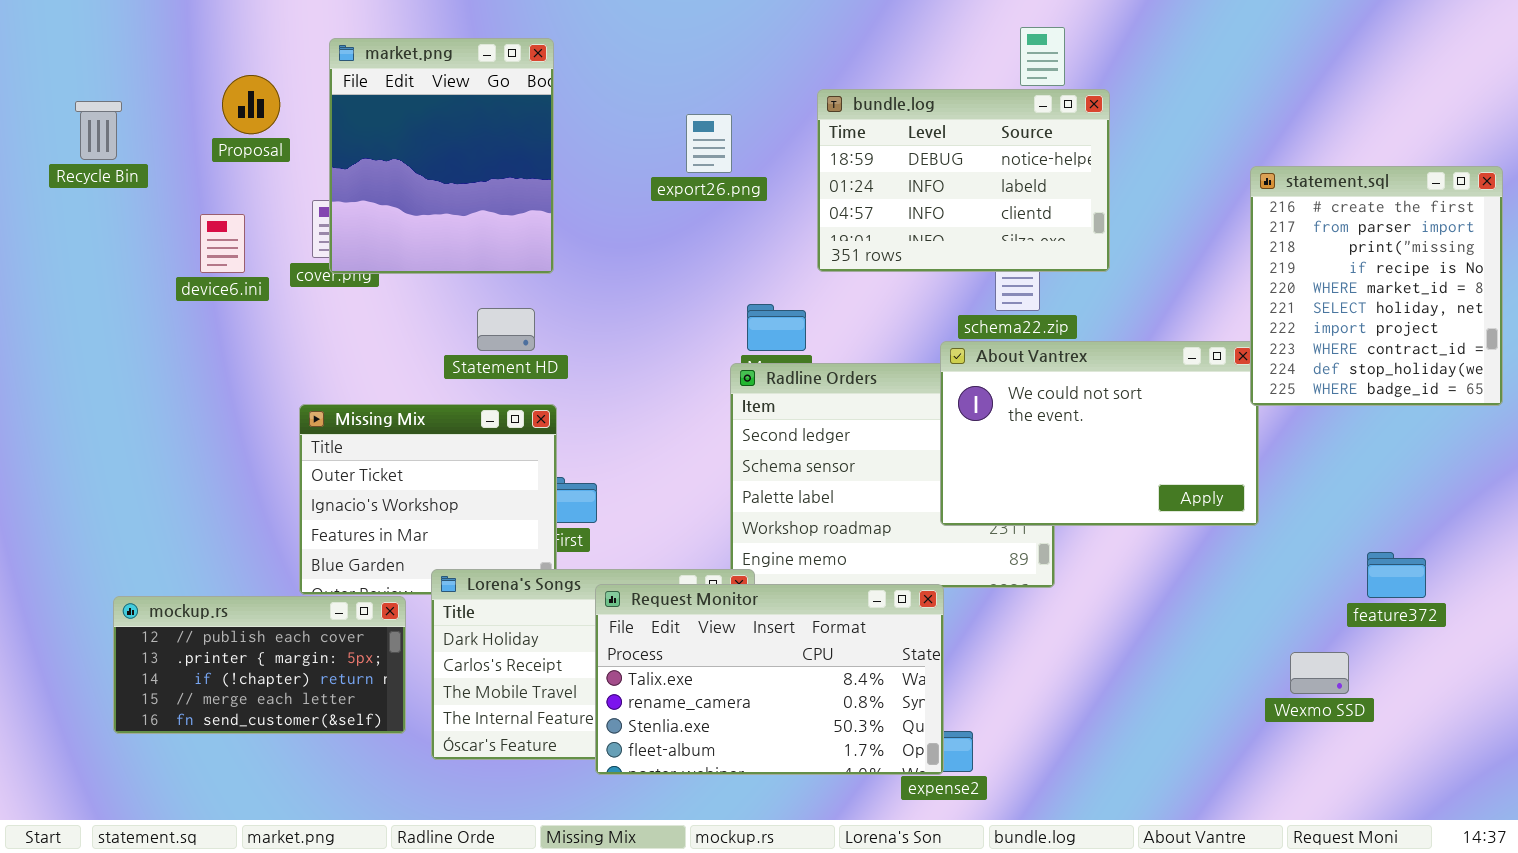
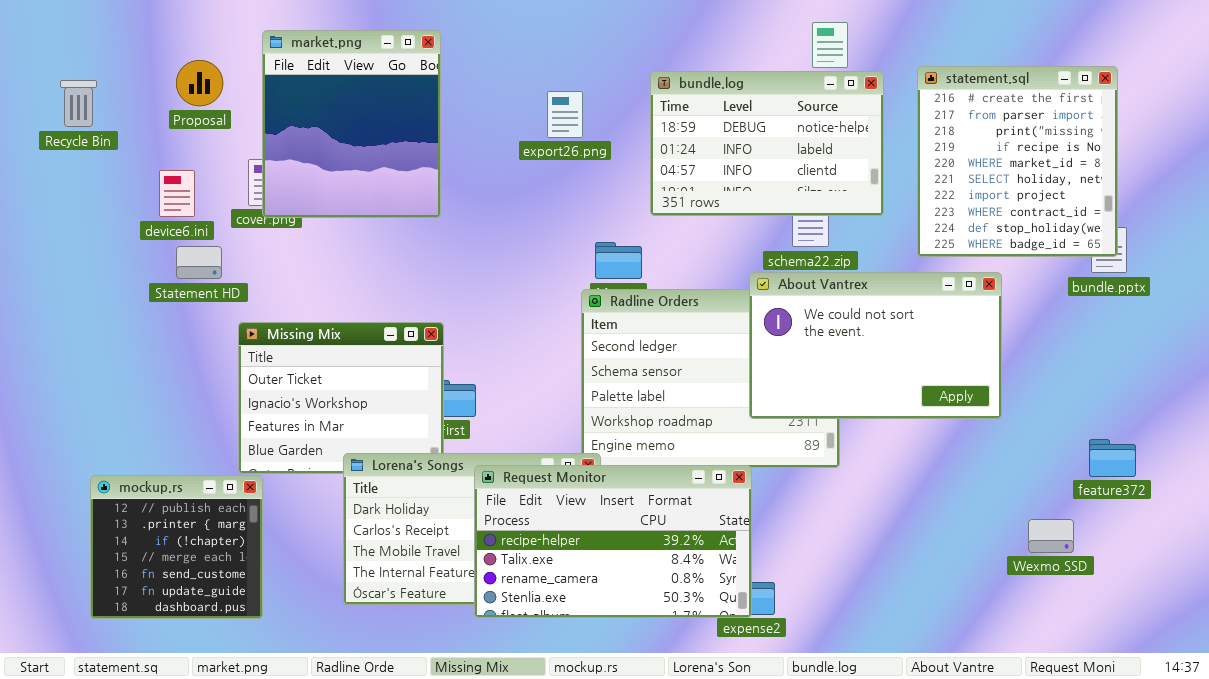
statement.sql: [1250,166,1503,406] -> [917,66,1118,257], moved
Statement HD: [477,308,535,351] -> [176,246,222,279], moved
Request Monitor: [595,584,944,775] -> [474,465,752,618], scrolled up 1 row
mockup.rs: [113,596,406,734] -> [90,475,263,619], resized

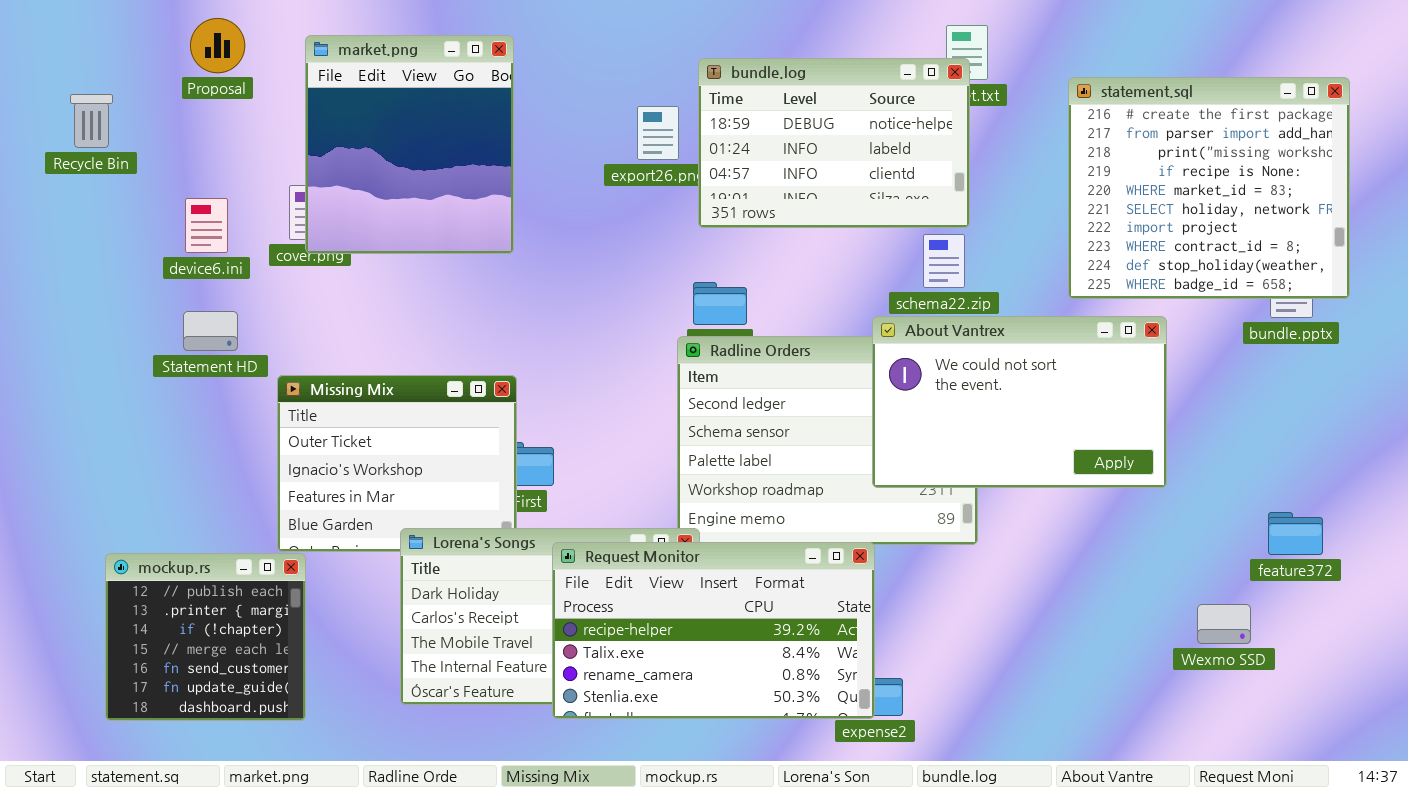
Proposal: [176,60,223,106] -> [190,18,245,73], moved
statement.sql: [917,66,1118,257] -> [1068,77,1350,299], resized
bundle.log: [650,71,884,216] -> [698,58,970,228], moved
Statement HD: [176,246,222,279] -> [183,311,238,351], moved

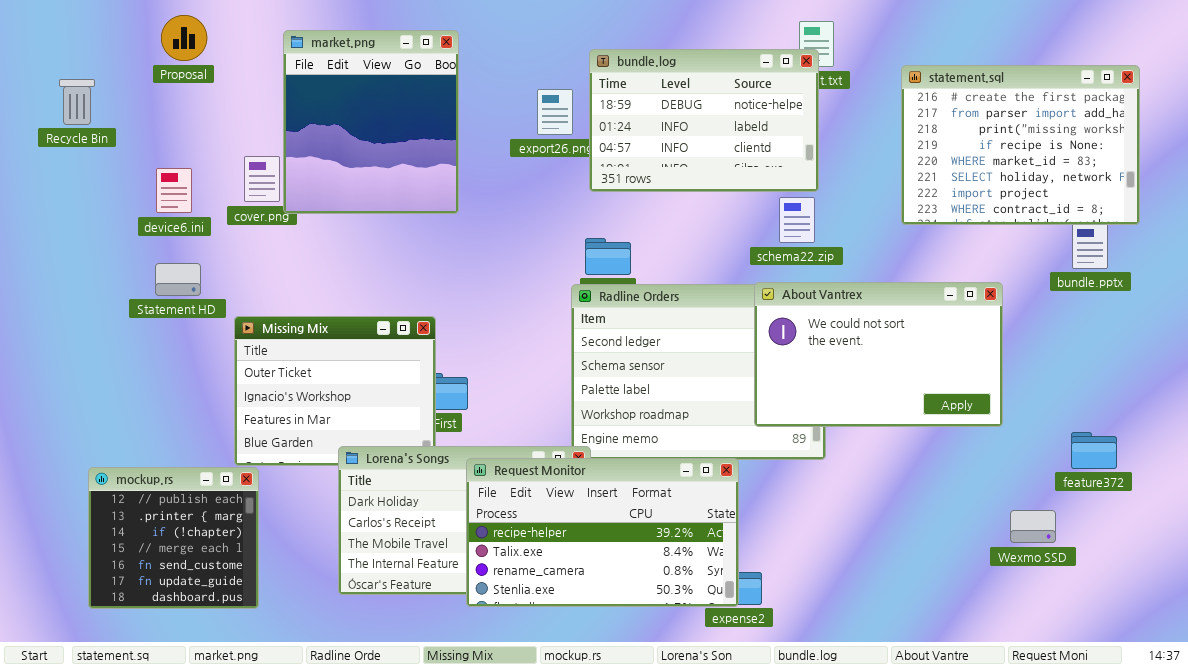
market.png: [305,35,514,254] -> [283,30,459,214], moved
statement.sql: [1068,77,1350,299] -> [901,65,1140,225], resized
About Vantrex: [872,316,1167,488] -> [754,282,1003,427], moved

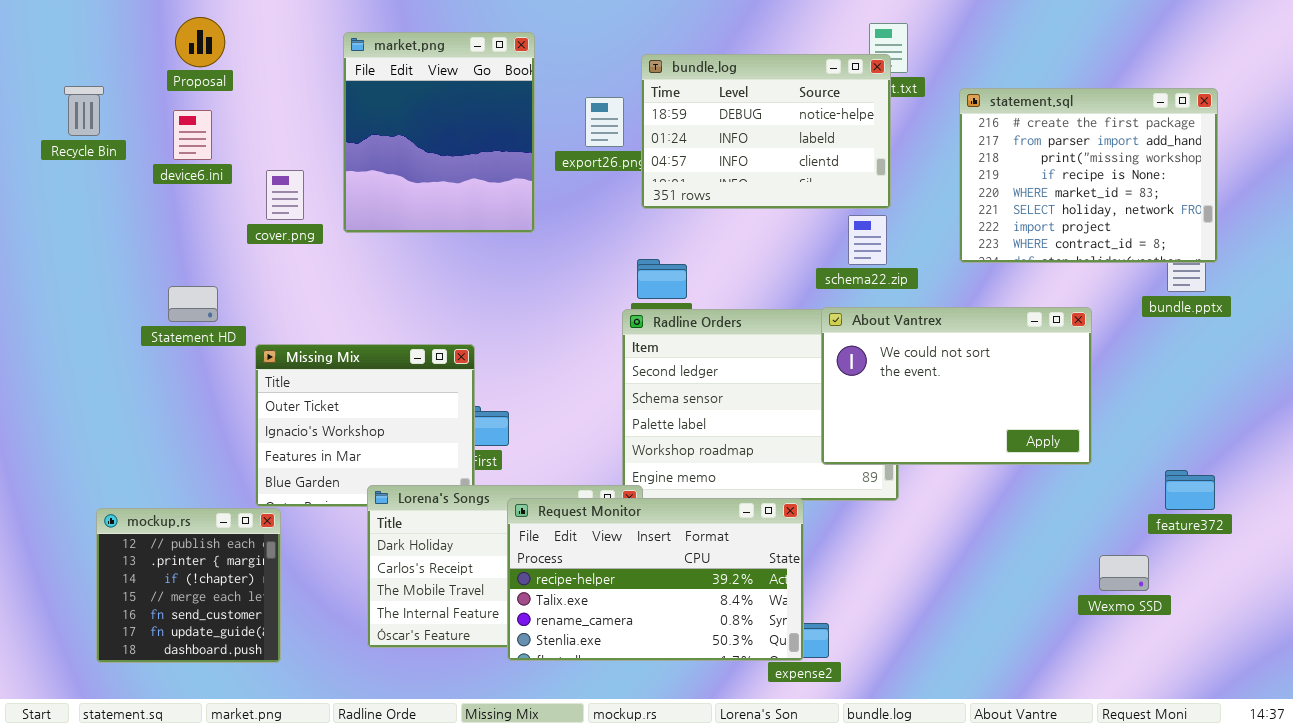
market.png: [283,30,459,214] -> [343,32,535,233], moved
statement.sql: [901,65,1140,225] -> [959,88,1218,263], moved
device6.ini: [156,168,192,213] -> [173,110,212,160], moved

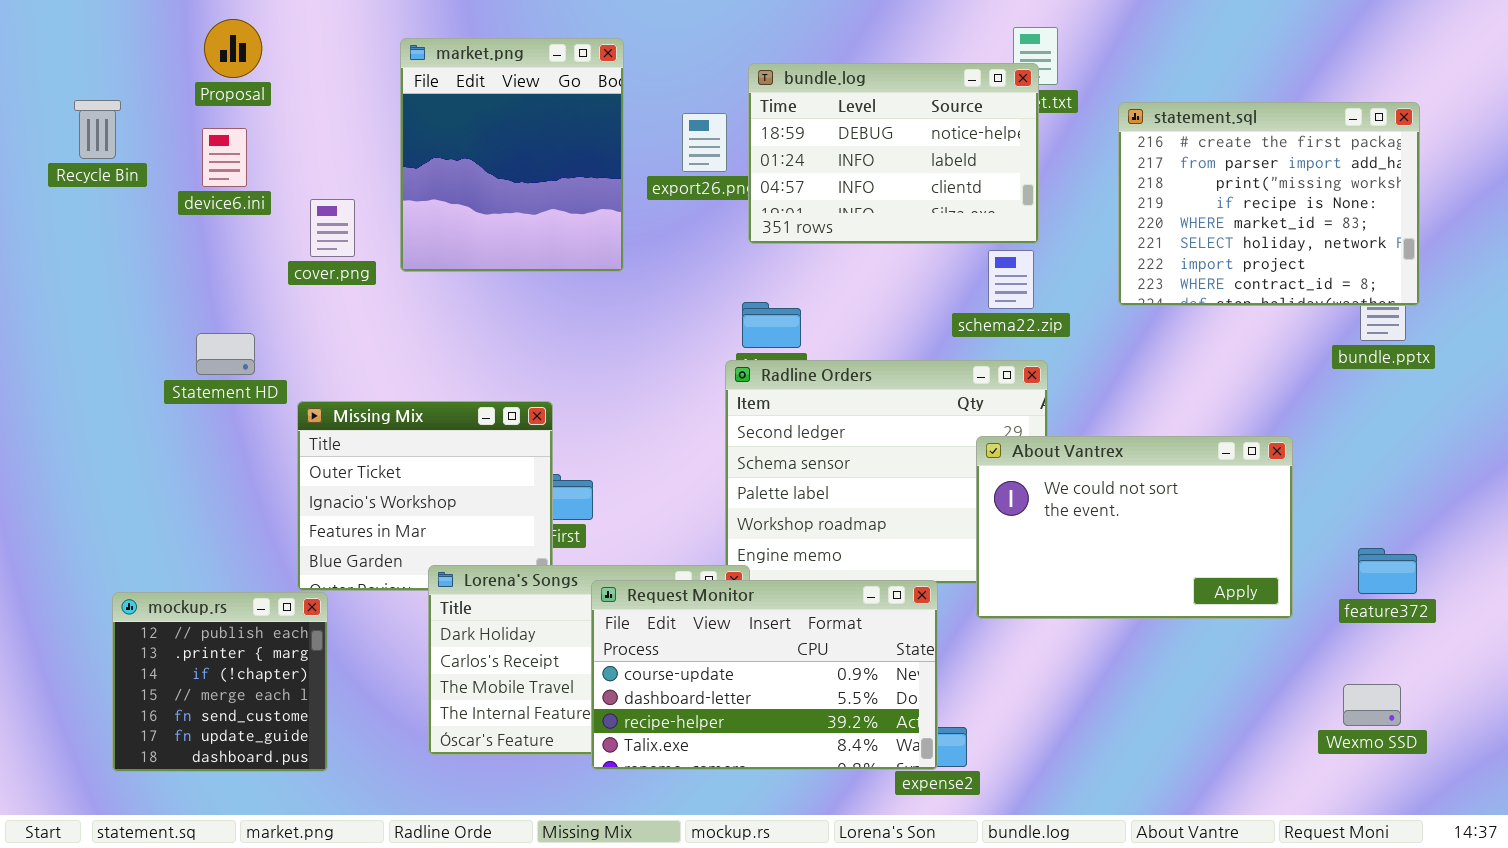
About Vantrex: [821,307,1092,465] -> [976,436,1293,619], moved
Request Monitor: [507,498,804,661] -> [591,580,938,770], scrolled up 2 rows
Wexmo SSD: [1099,555,1149,591] -> [1343,684,1401,726], moved

